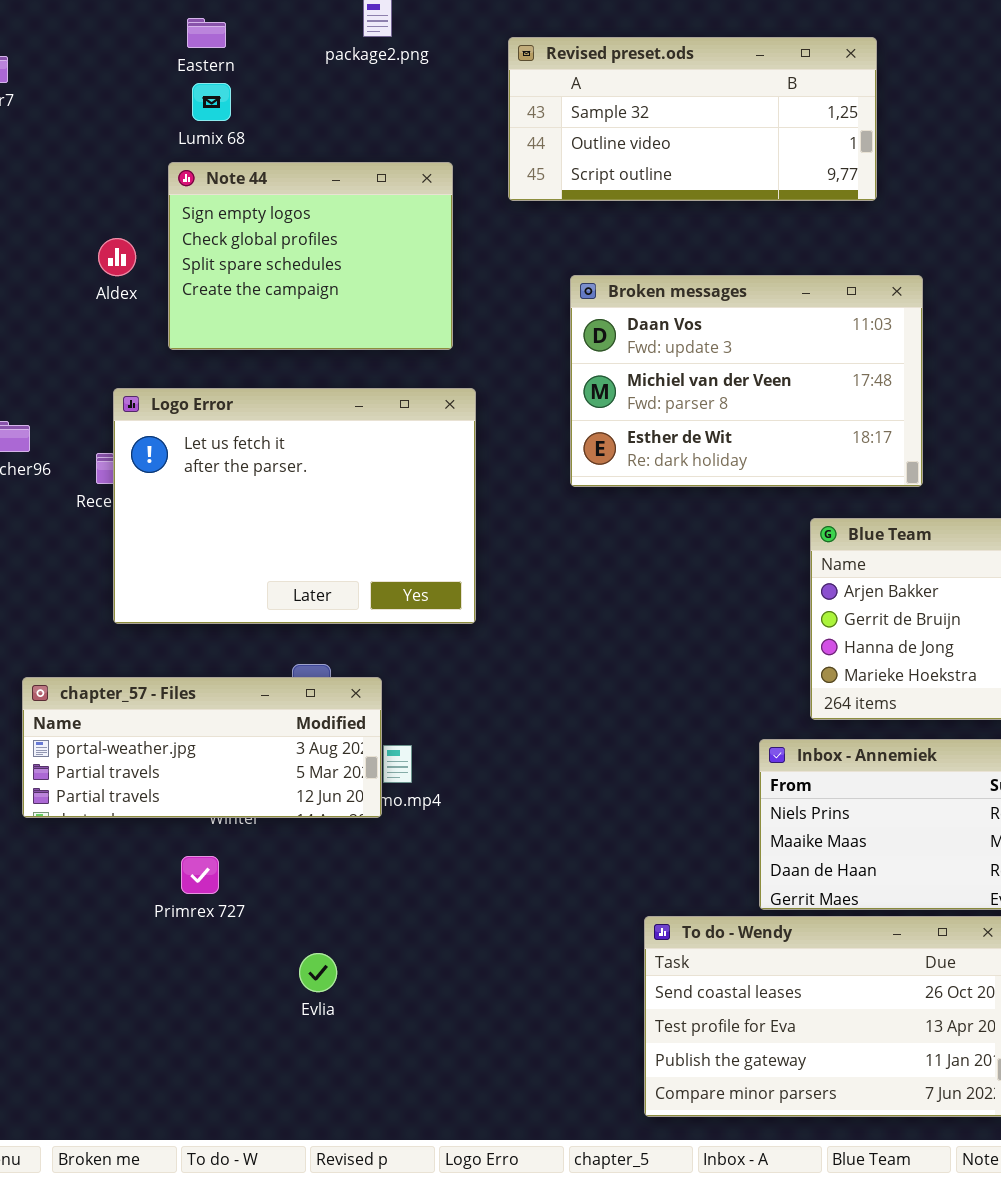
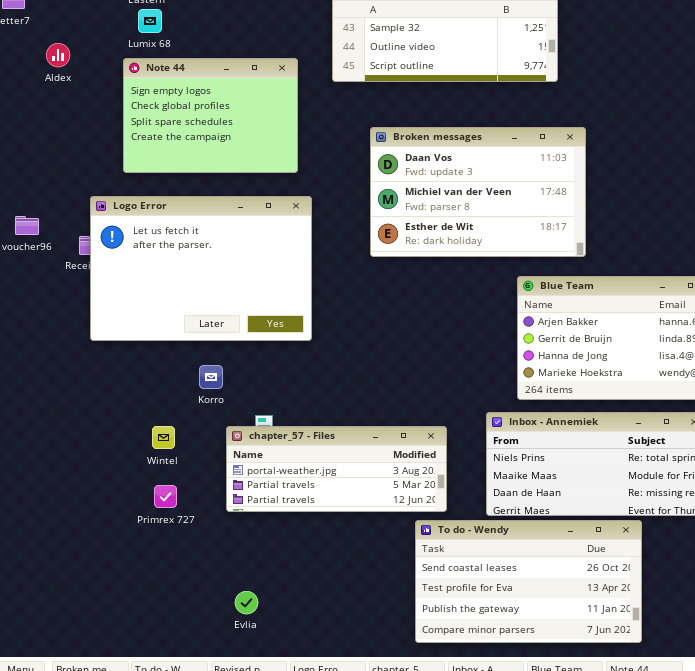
Aldex: [98,238,136,276] -> [46,43,70,67], moved
chapter_57 - Files: [22,677,382,818] -> [226,426,447,512], moved
Primrex 727: [181,856,219,894] -> [154,485,177,508], moved
Evlia: [299,953,337,992] -> [235,591,258,614], moved

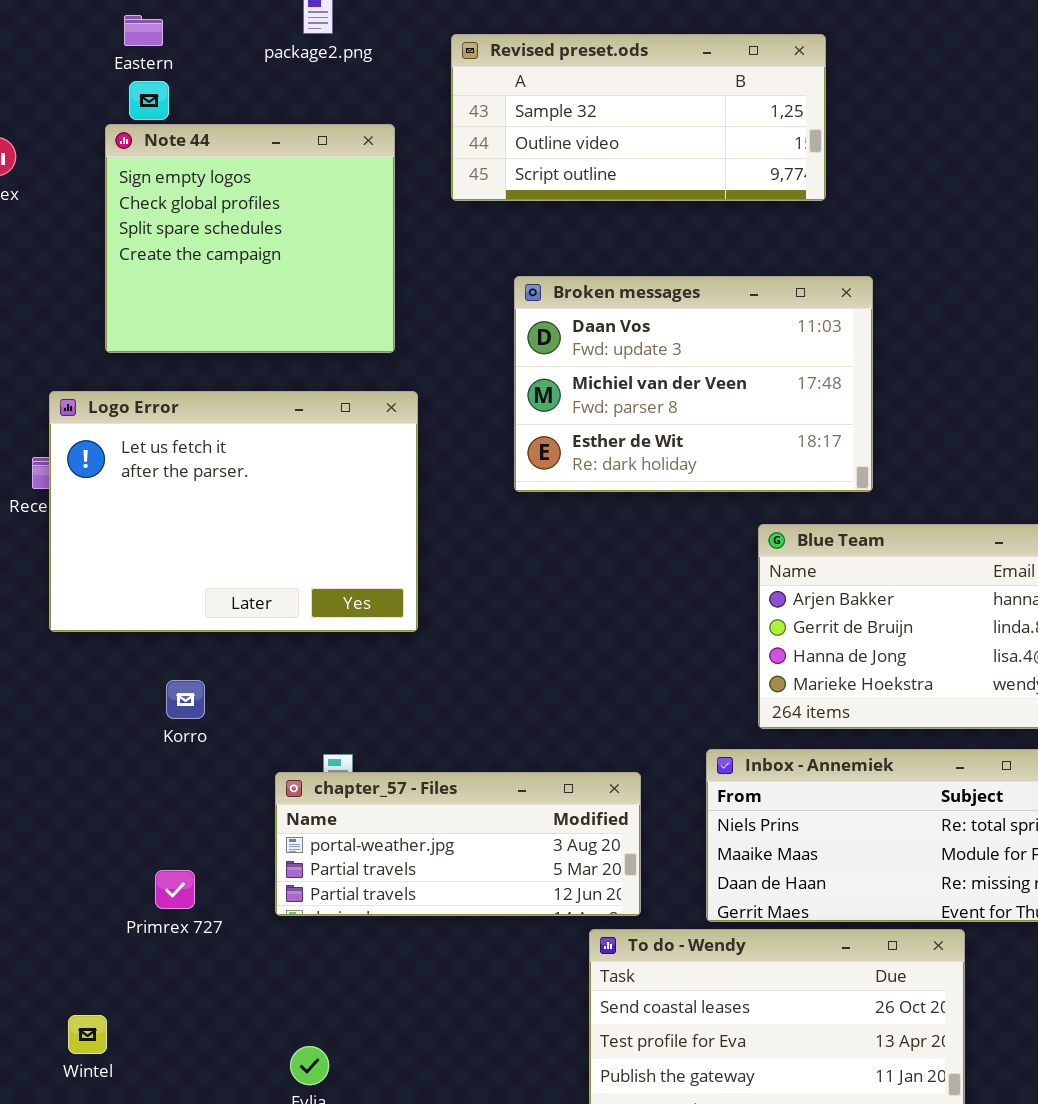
Note 44: [123,58,298,173] -> [105,124,395,353], resized
Korro: [199,365,223,389] -> [166,680,205,719], moved
Wintel: [152,426,175,449] -> [68,1015,107,1054], moved

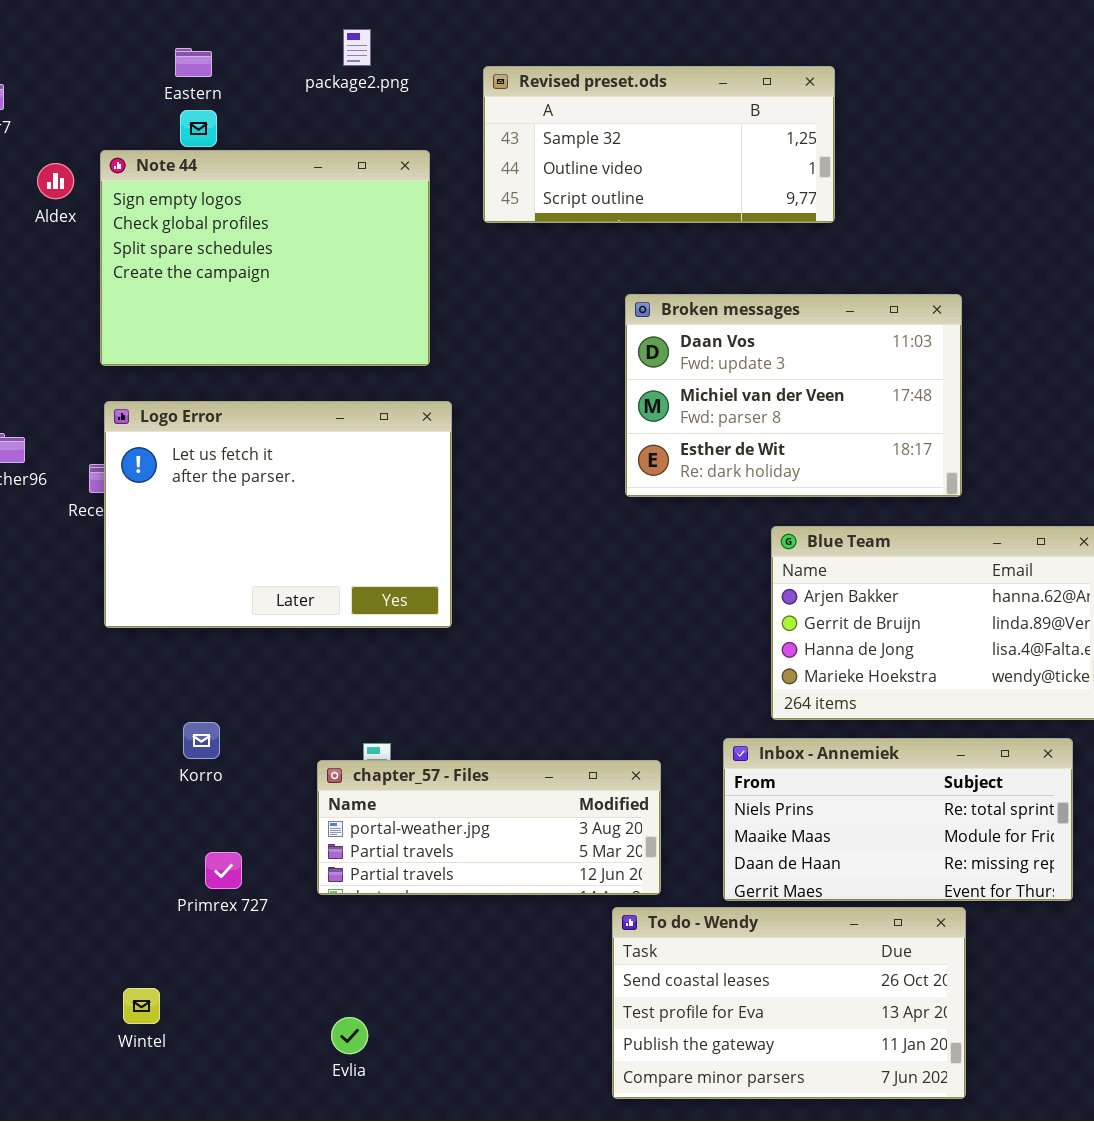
Note 44: [105,124,395,353] -> [100,150,430,366], resized
Broken messages: [514,276,873,492] -> [625,294,962,497], moved
Korro: [166,680,205,719] -> [183,722,220,759], moved

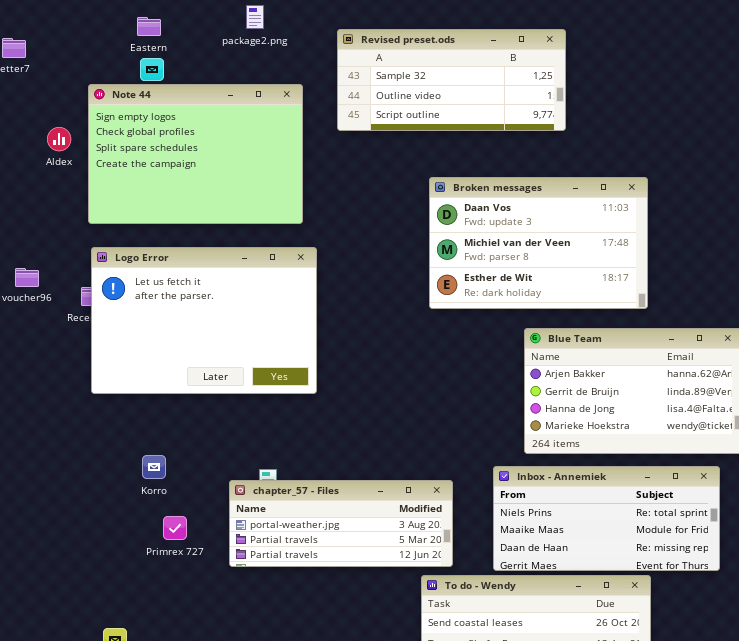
Aldex: [37,163,74,199] -> [47,127,71,151], moved
Primrex 727: [205,852,242,889] -> [163,516,187,540], moved

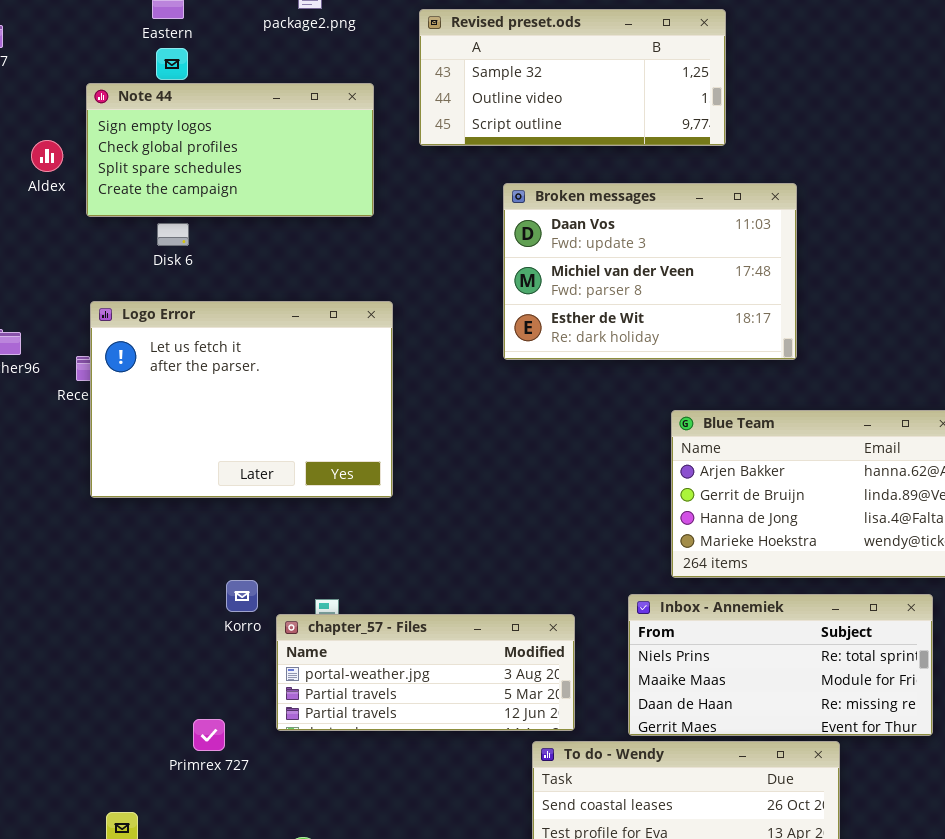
Note 44: [88,84,303,224] -> [86,83,374,217], resized
Broken messages: [429,177,648,309] -> [503,183,797,360], moved
Korro: [142,455,166,479] -> [226,580,258,612], moved
Primrex 727: [163,516,187,540] -> [193,719,225,751], moved

